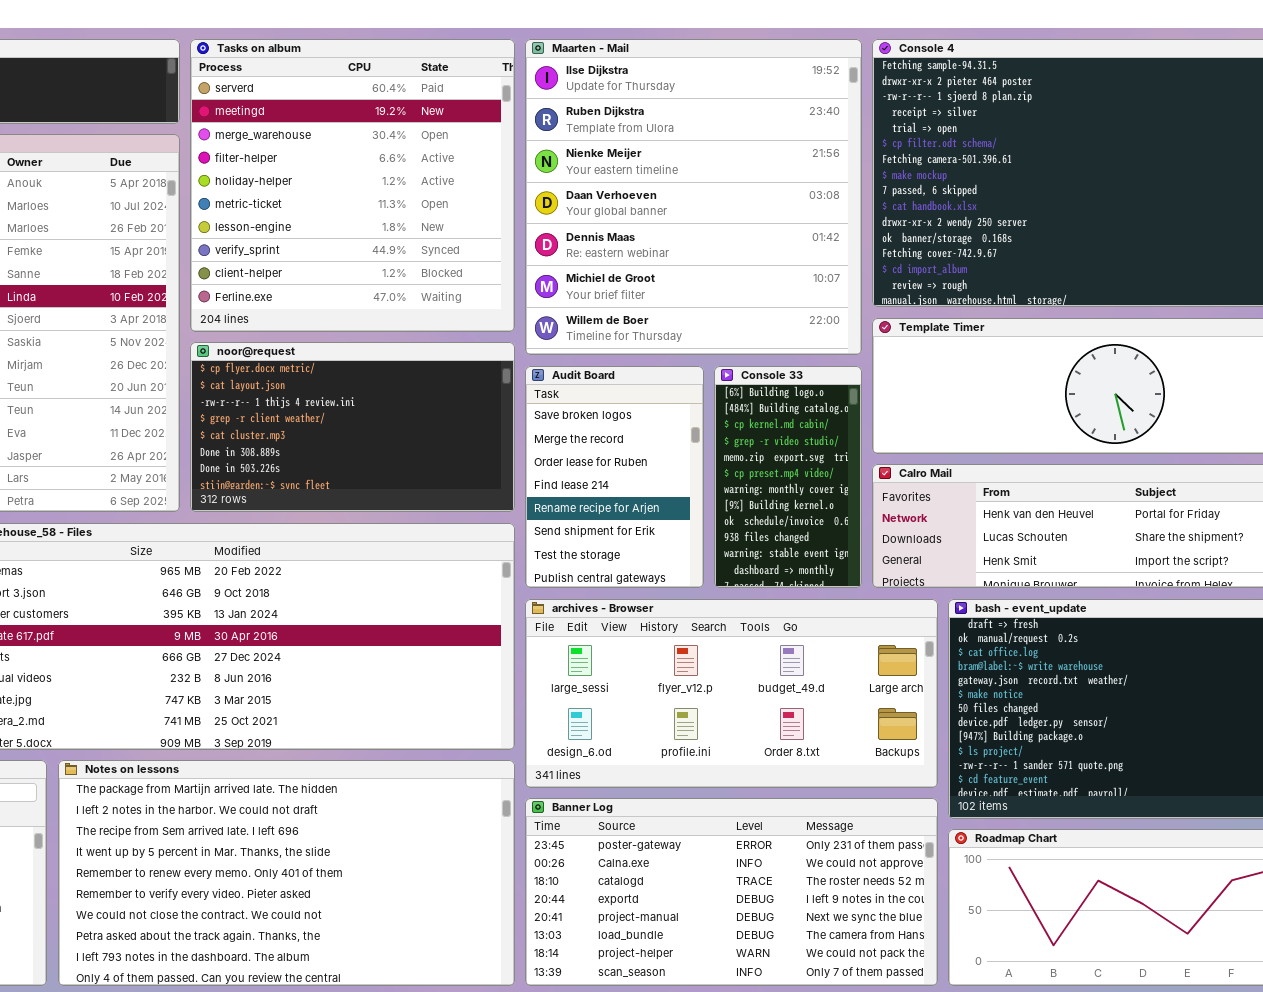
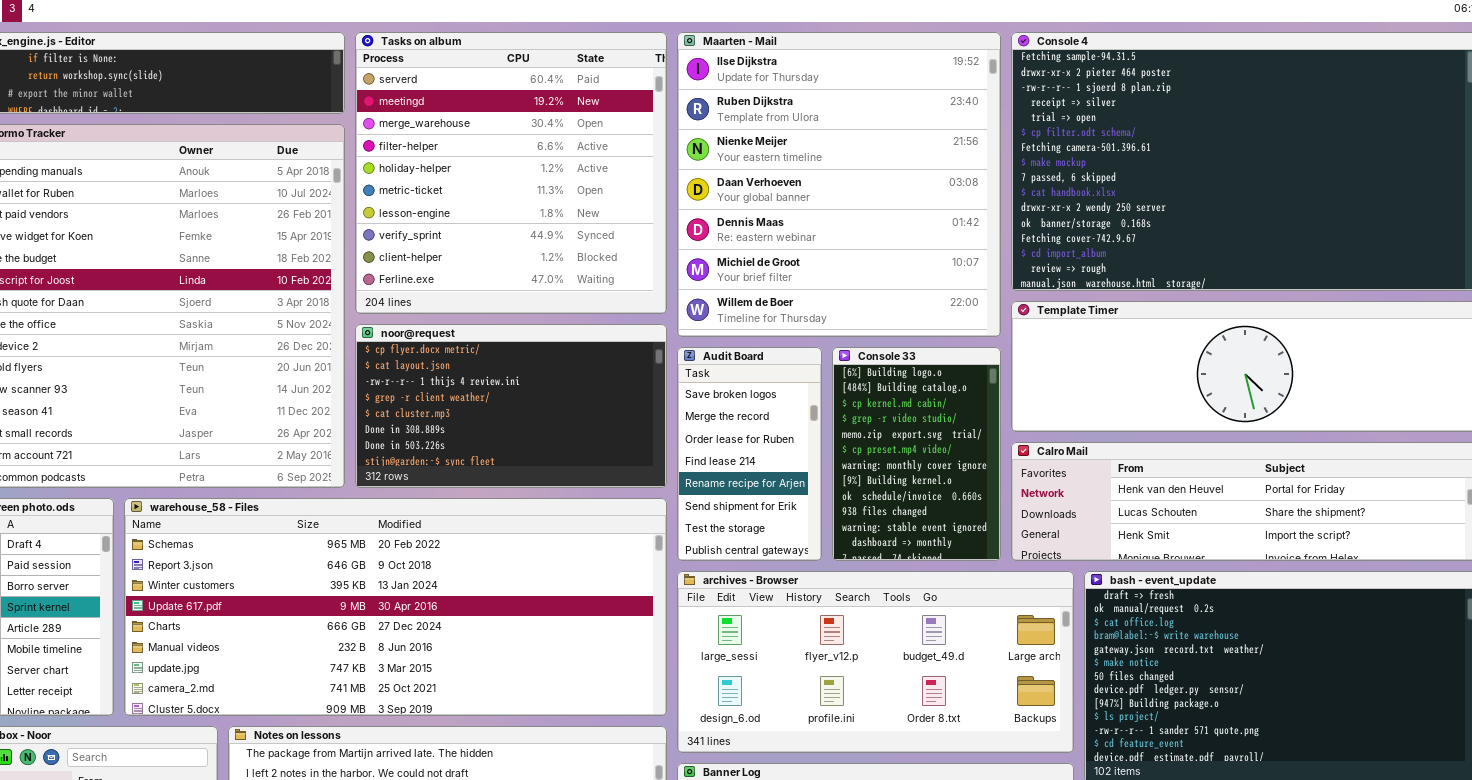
Audit Board: [525,366,704,588] -> [677,347,822,561], resized
Console 33: [714,366,862,588] -> [832,347,1001,561], resized

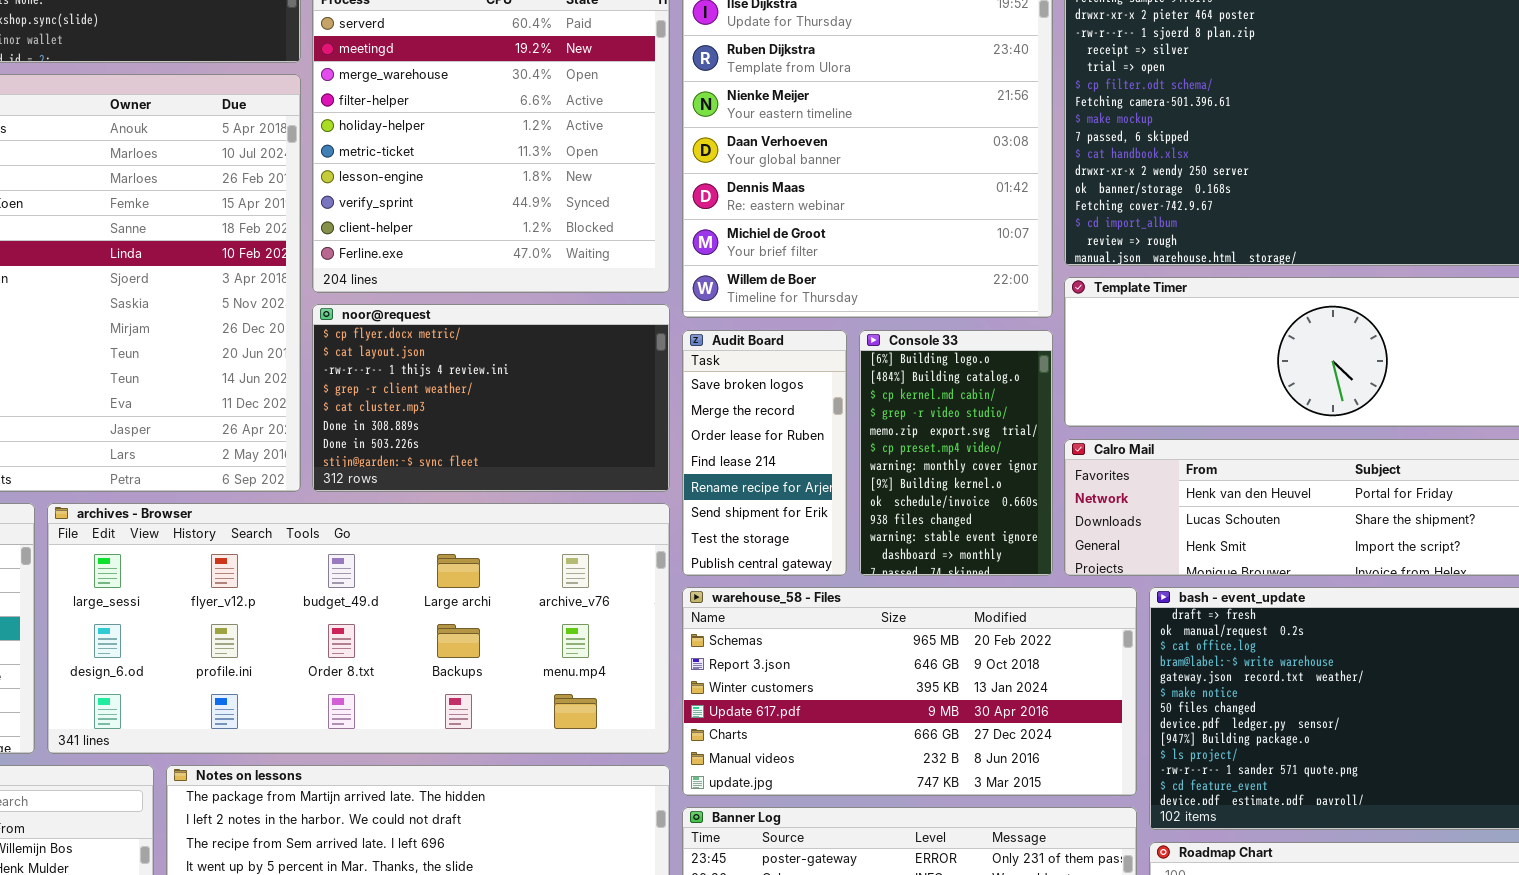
warehouse_58 - Files: [124,498,667,716] -> [682,587,1137,796], moved, resized
archives - Browser: [677,571,1074,753] -> [47,503,670,754], moved, resized

